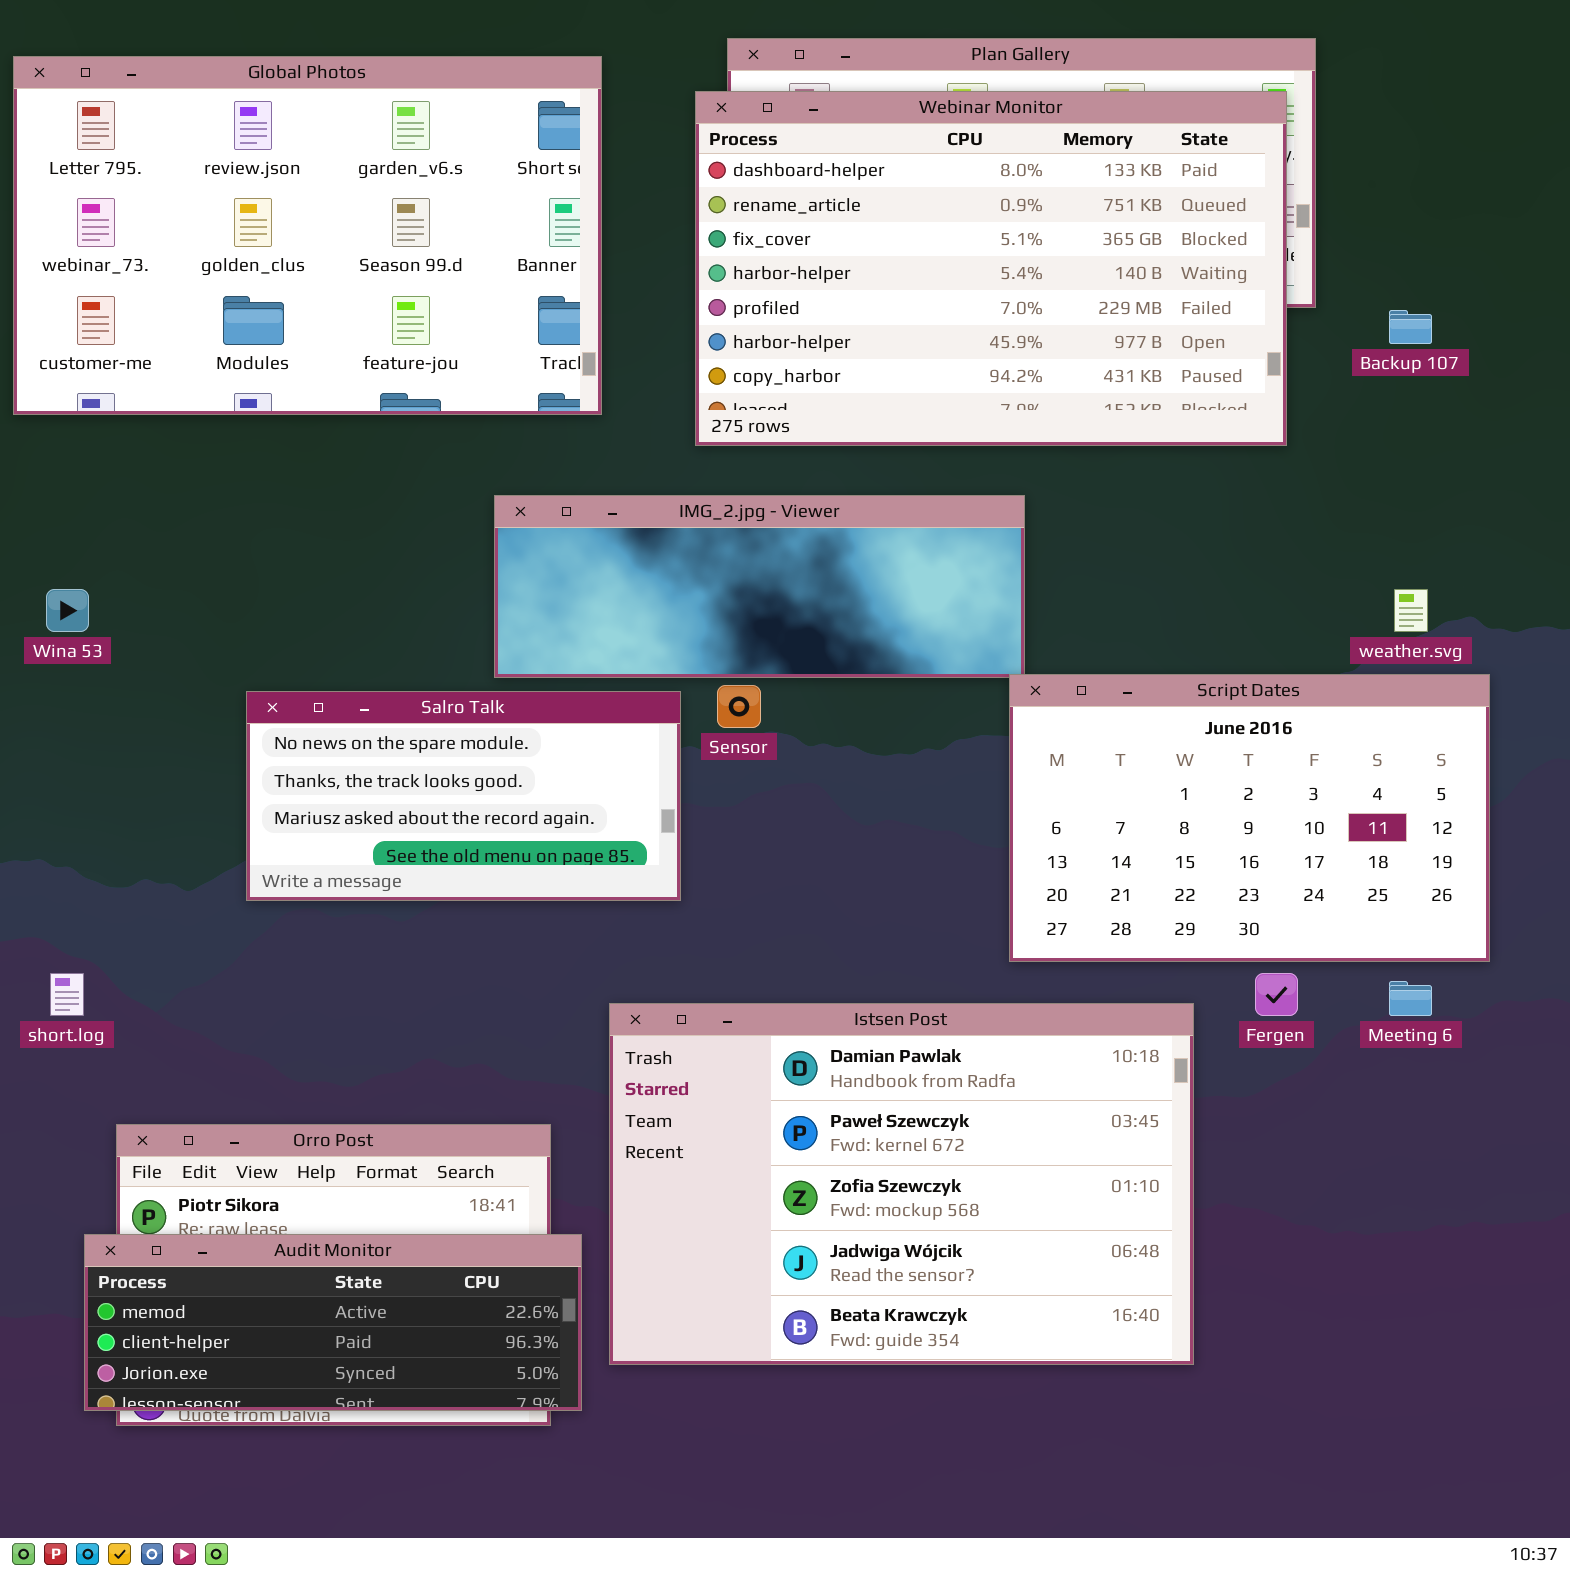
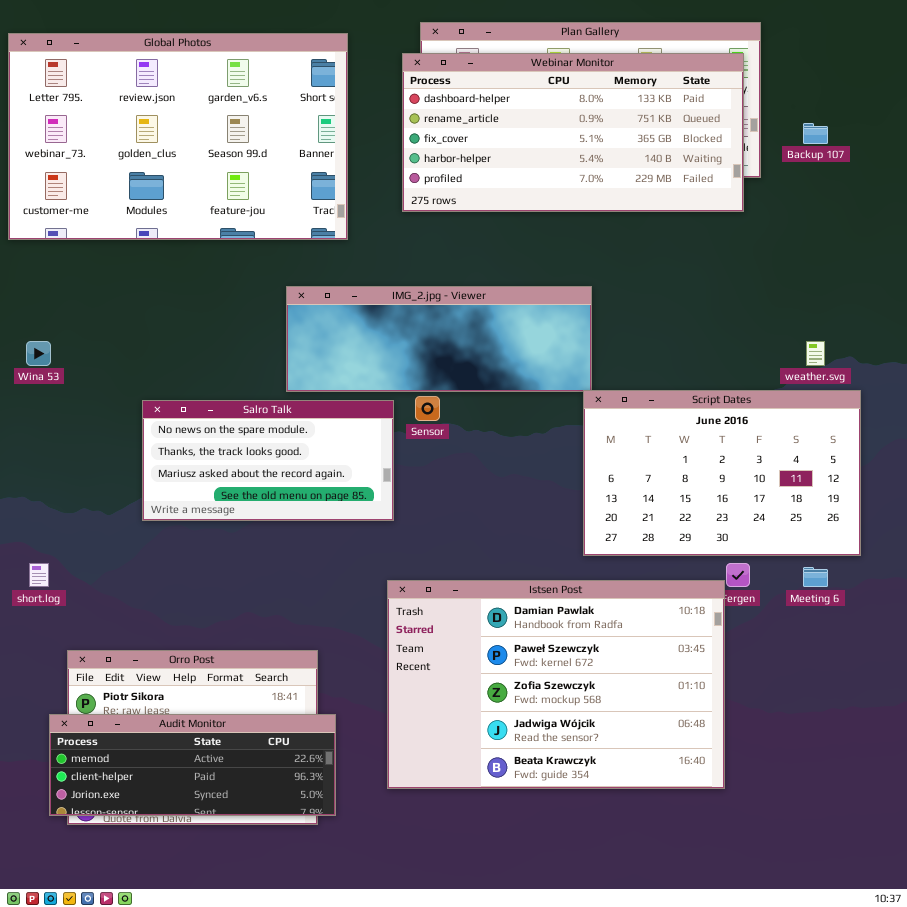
Webinar Monitor: [695,91,1287,446] -> [402,53,744,212], resized
Backup 107: [1389,310,1432,344] -> [803,123,828,144], moved
Istsen Post: [609,1003,1194,1365] -> [387,580,725,789], moved

